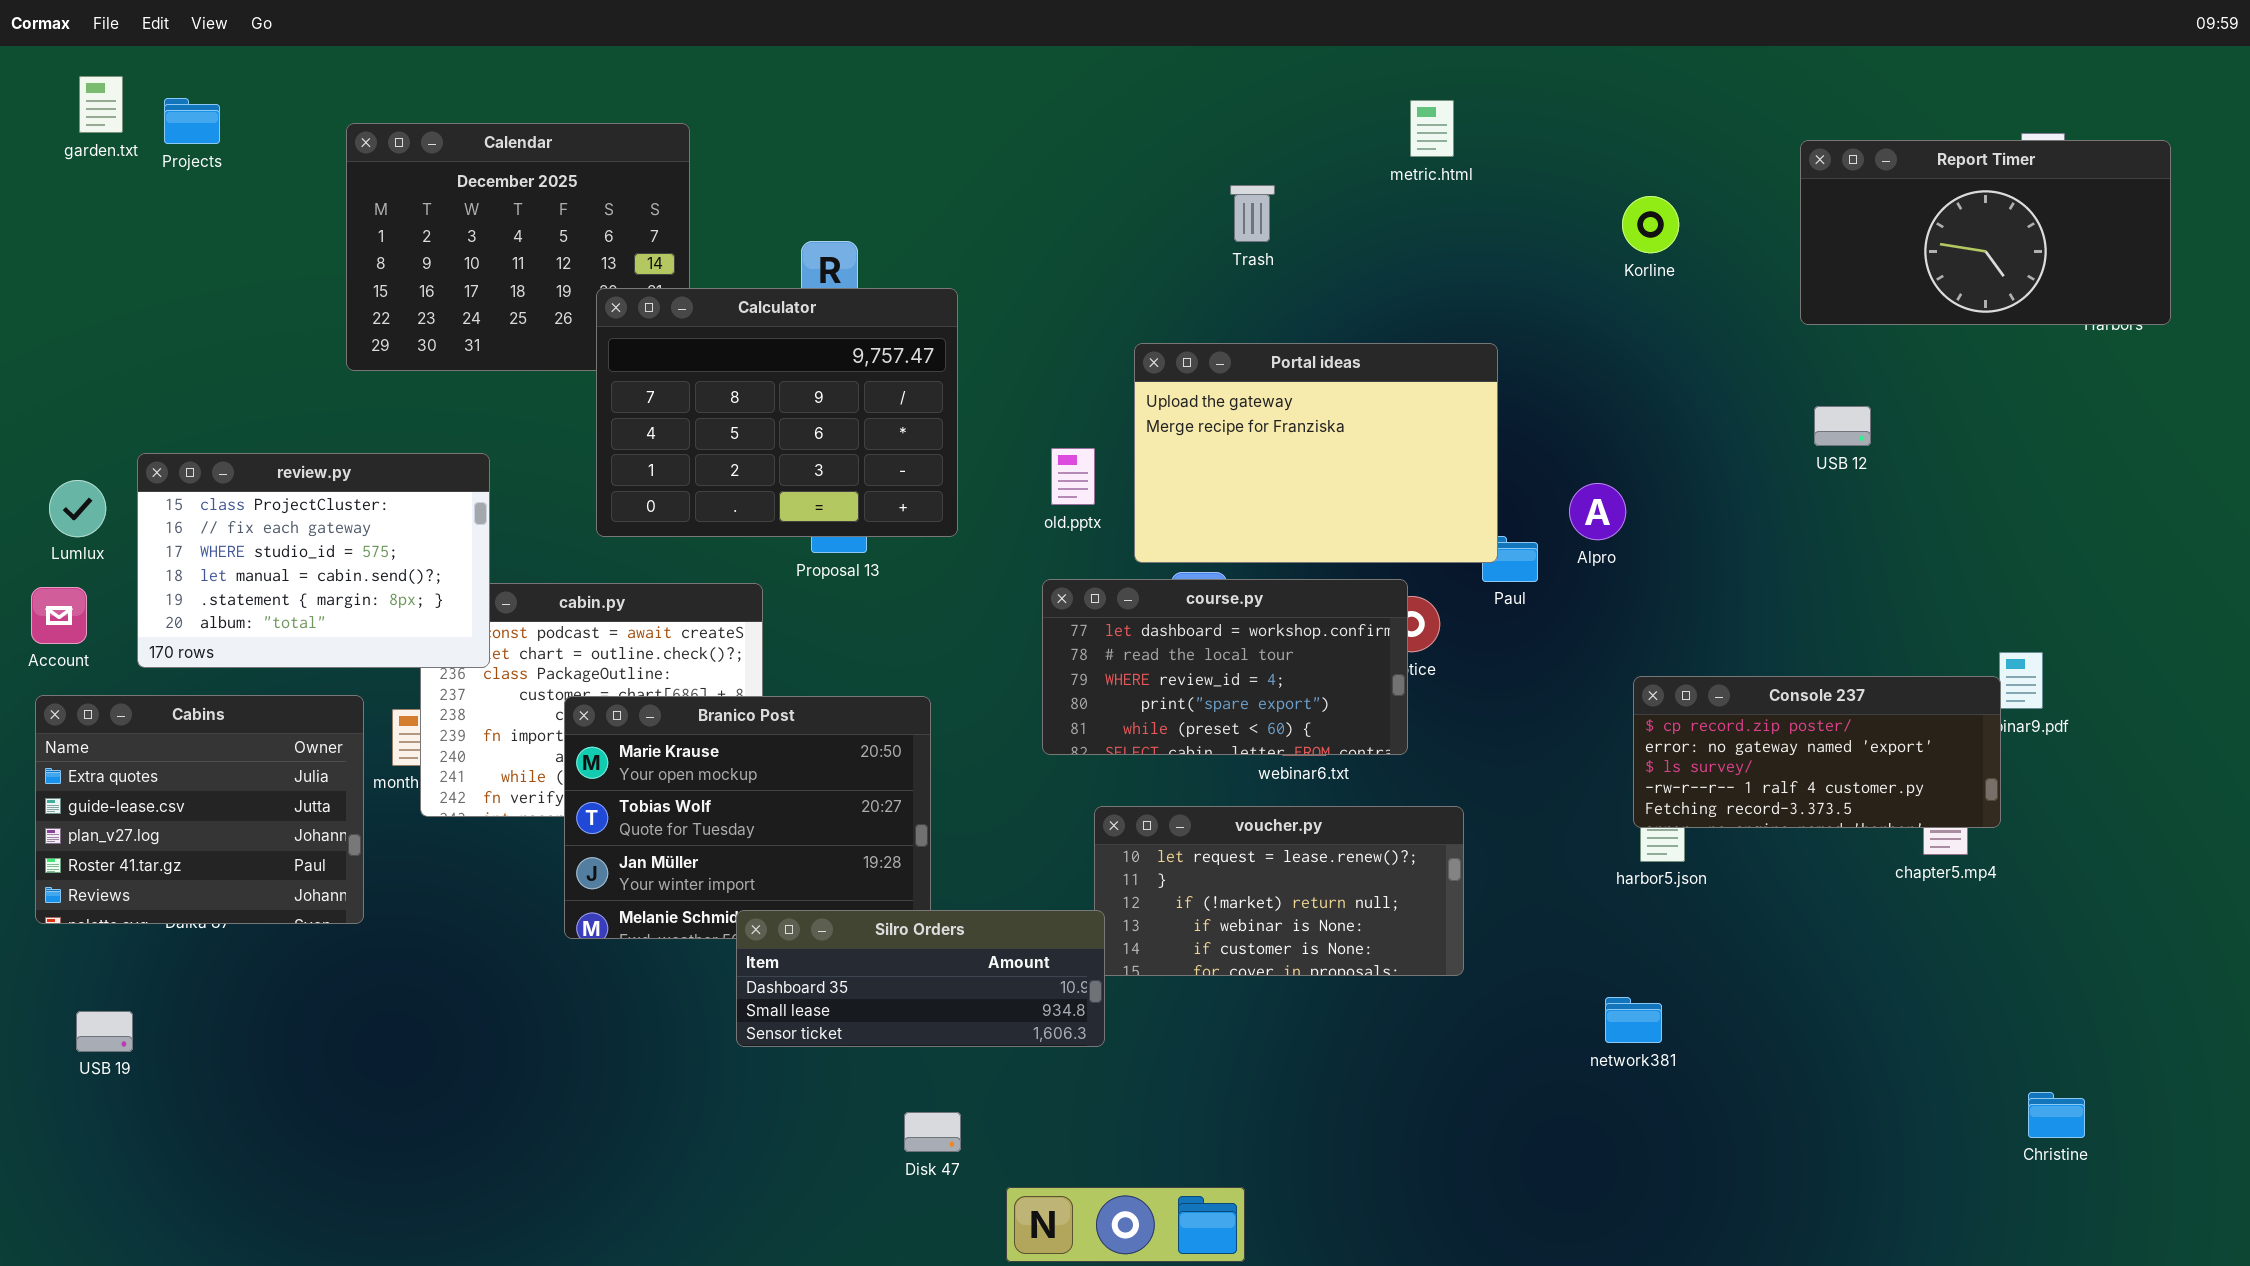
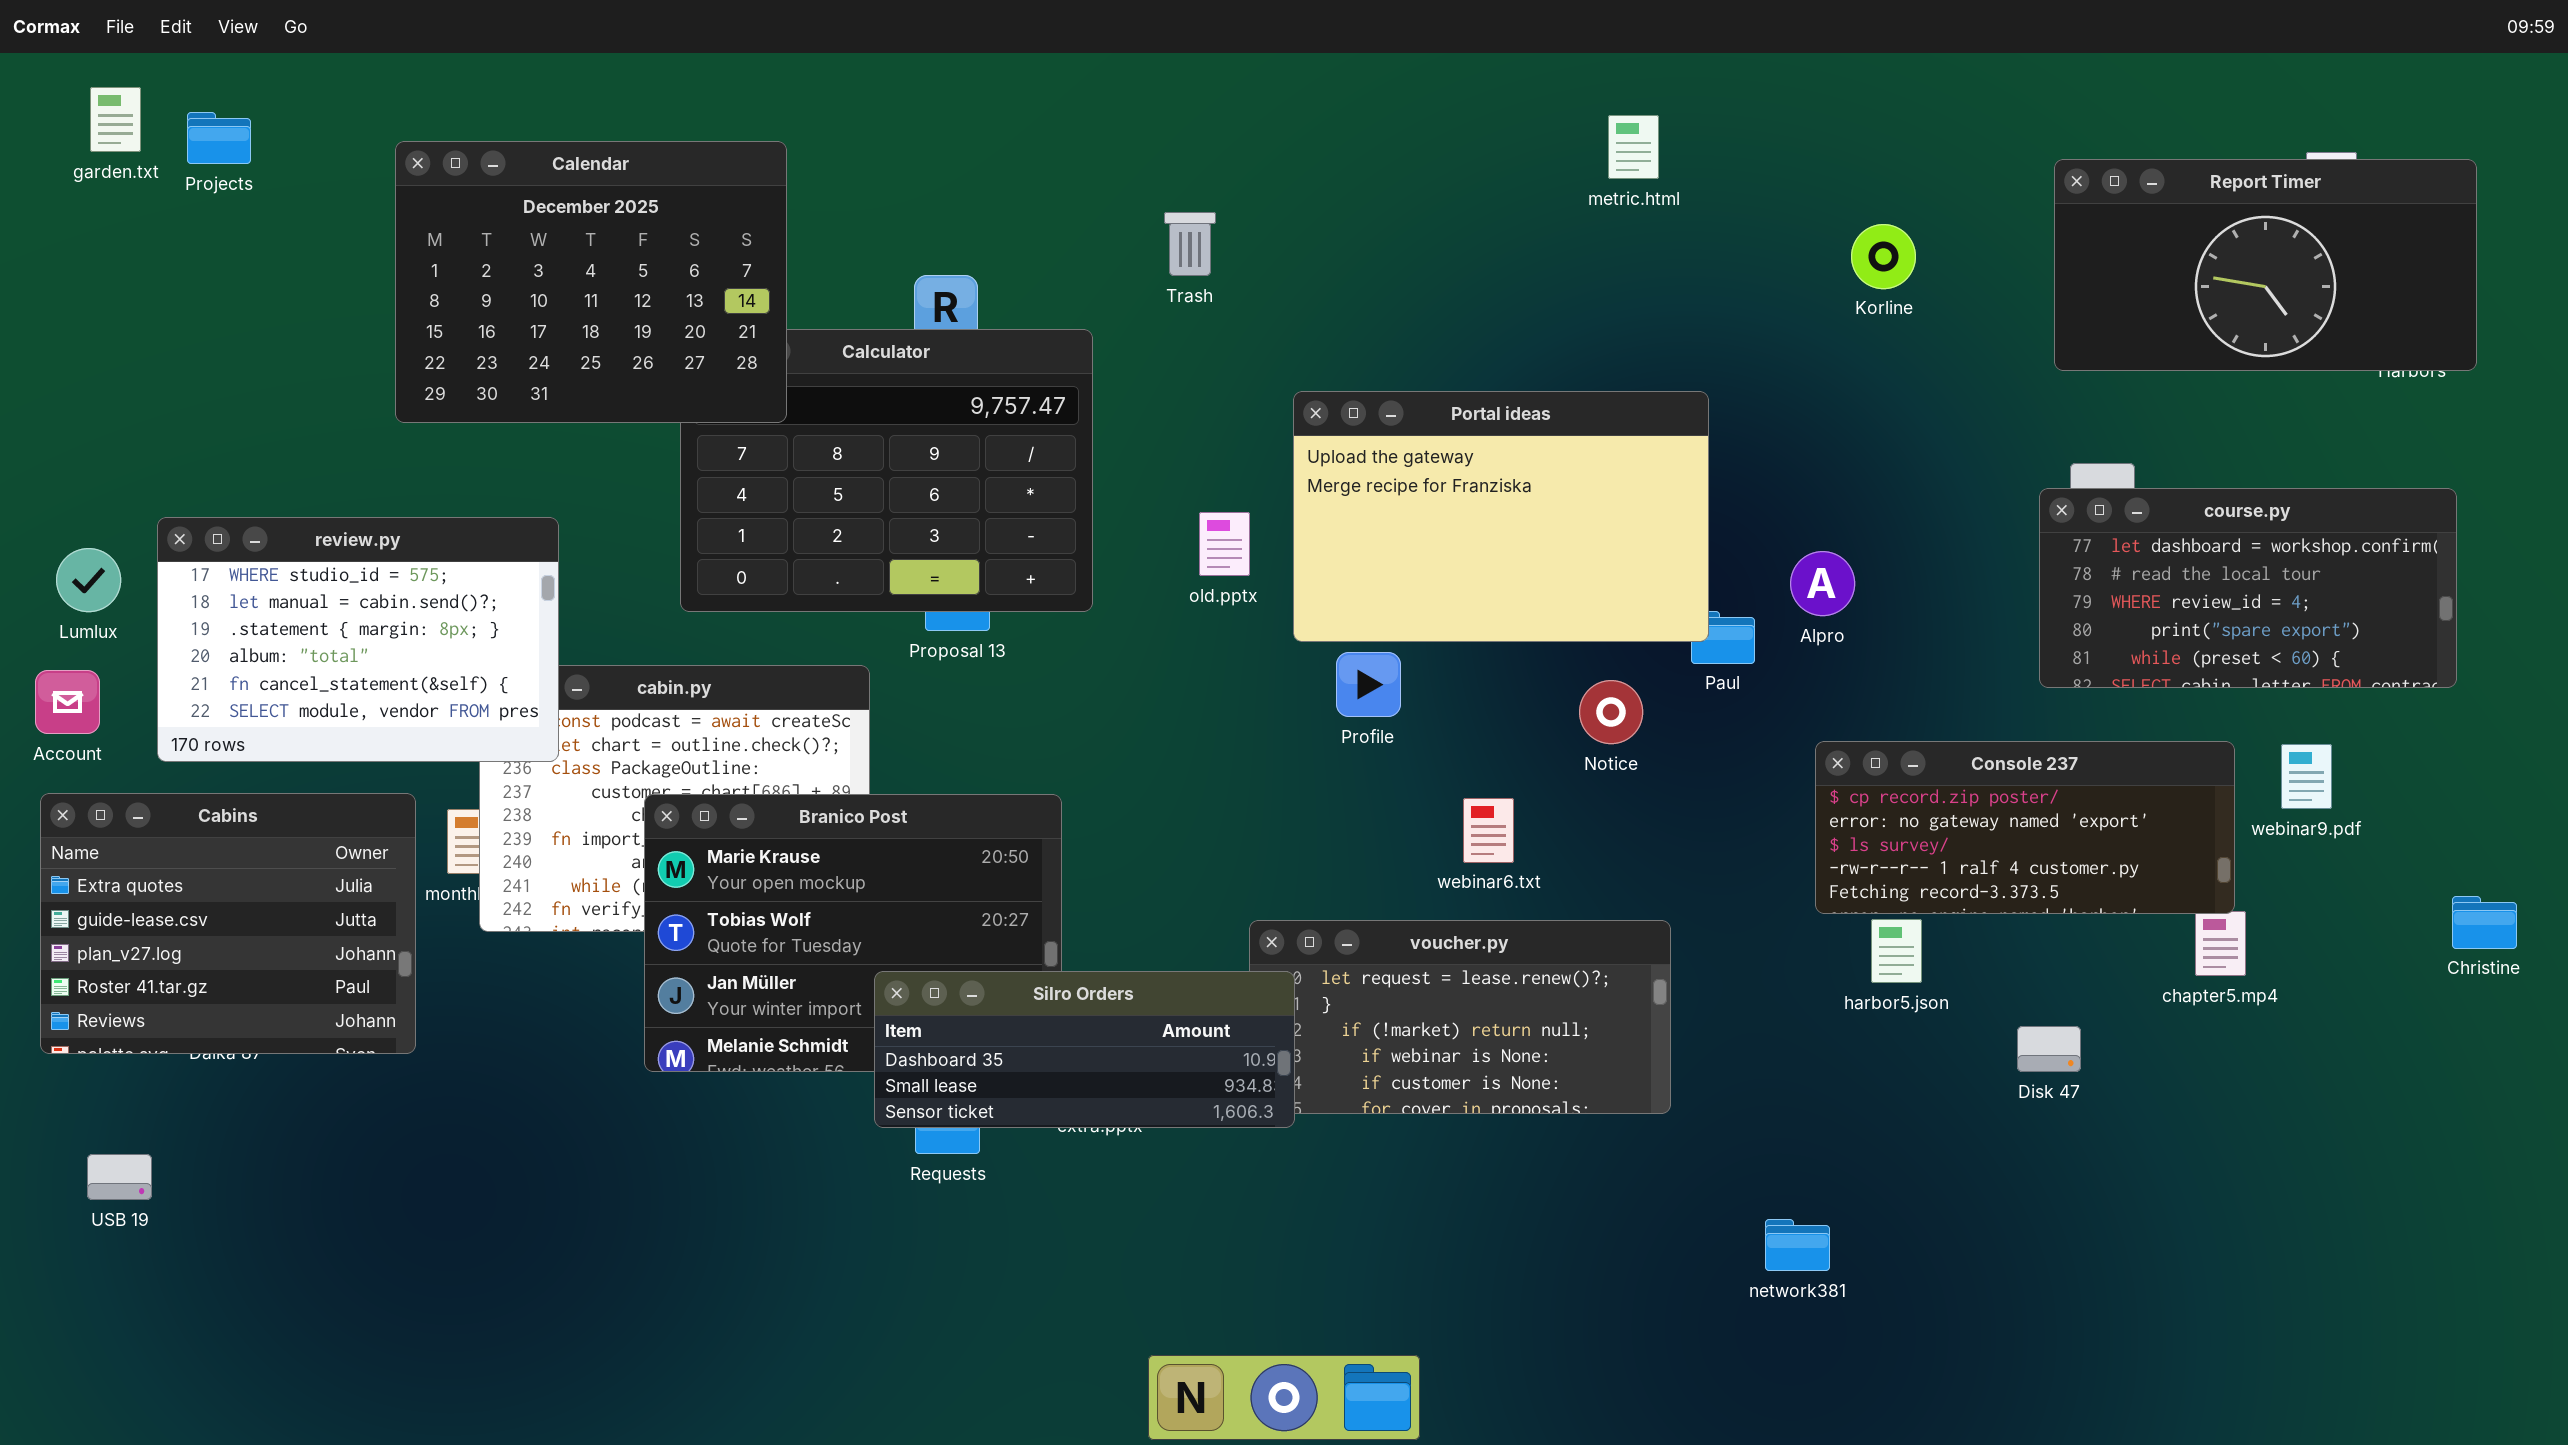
Calendar: [346,123,690,371] -> [395,141,787,423], raised
Trash: [1230,185,1275,242] -> [1164,212,1216,276], moved
review.py: [137,453,490,668] -> [157,517,559,762], scrolled down 2 rows
course.py: [1042,579,1408,755] -> [2039,488,2457,688], moved
Console 237: [1633,676,2001,828] -> [1815,741,2235,914], moved
Silro Orders: [736,910,1105,1047] -> [874,971,1295,1128], moved
network381: [1605,997,1662,1043] -> [1765,1219,1830,1271], moved
Christine: [2028,1092,2085,1138] -> [2452,896,2517,949], moved
Disk 47: [904,1112,961,1152] -> [2017,1026,2081,1072], moved

